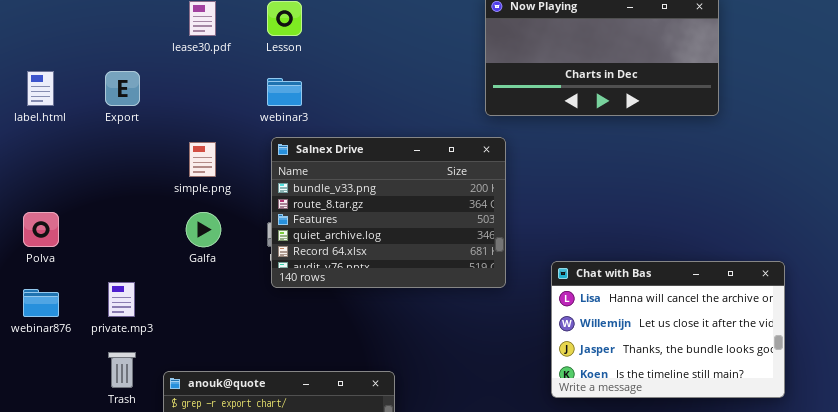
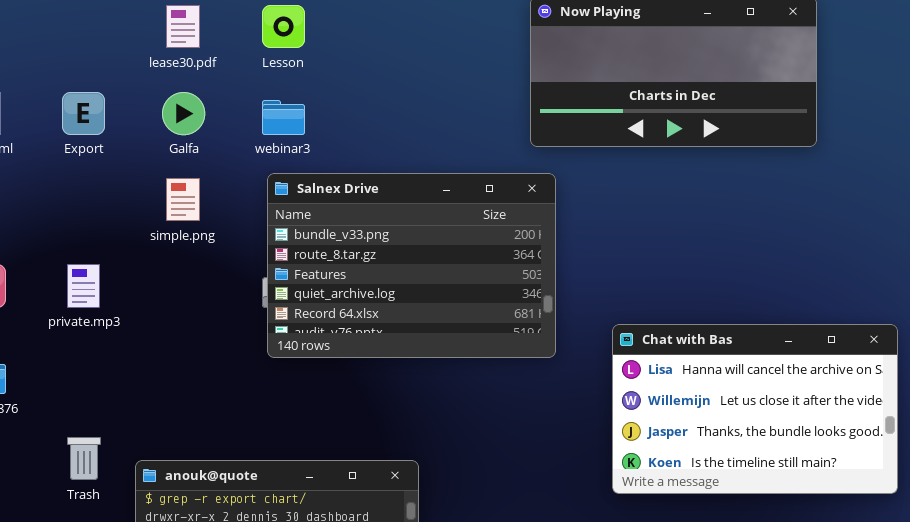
Galfa: [186,212,221,247] -> [162,92,205,135], moved
private.mp3: [108,282,135,317] -> [67,264,100,308], moved

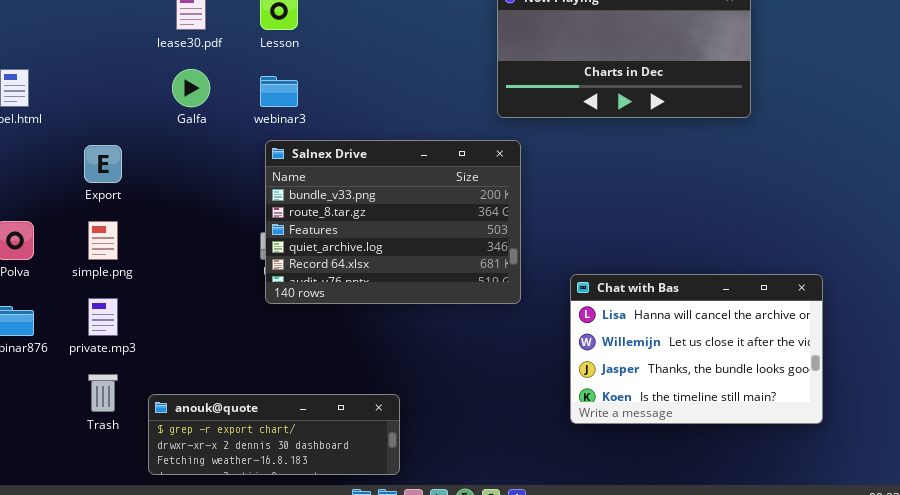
Export: [62,92,105,135] -> [84,145,122,183], moved
simple.png: [166,178,200,221] -> [88,221,118,260], moved
private.mp3: [67,264,100,308] -> [88,298,118,336], moved

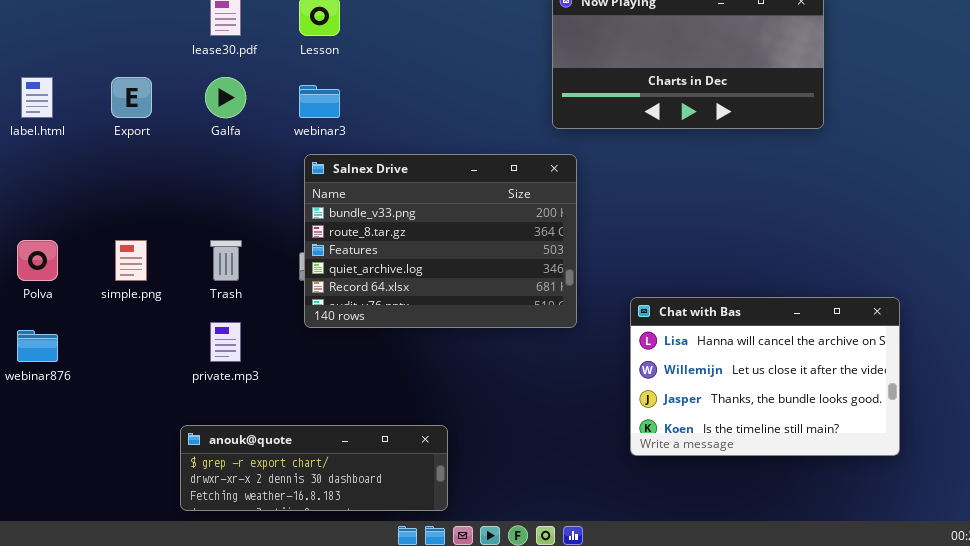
Export: [84,145,122,183] -> [111,77,152,118], moved
private.mp3: [88,298,118,336] -> [210,322,241,362], moved
Trash: [88,374,118,412] -> [210,240,242,281], moved

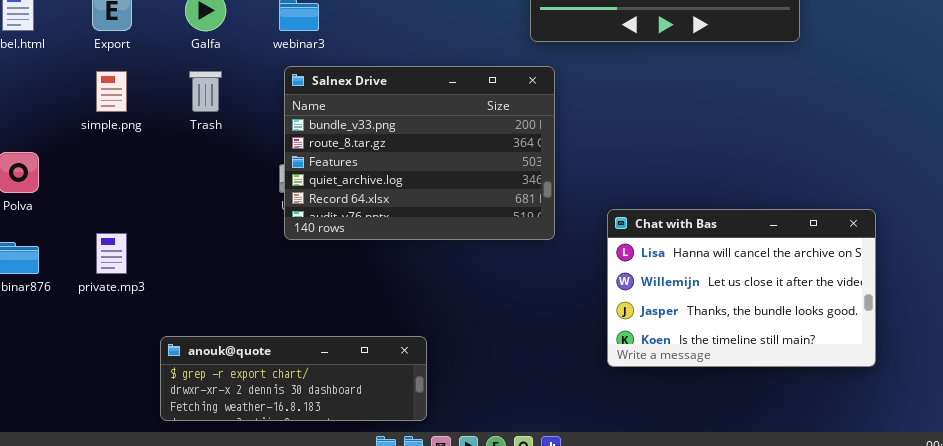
simple.png: [115,240,147,281] -> [96,71,127,112], moved
Trash: [210,240,242,281] -> [189,71,222,112], moved
private.mp3: [210,322,241,362] -> [96,233,127,274], moved

